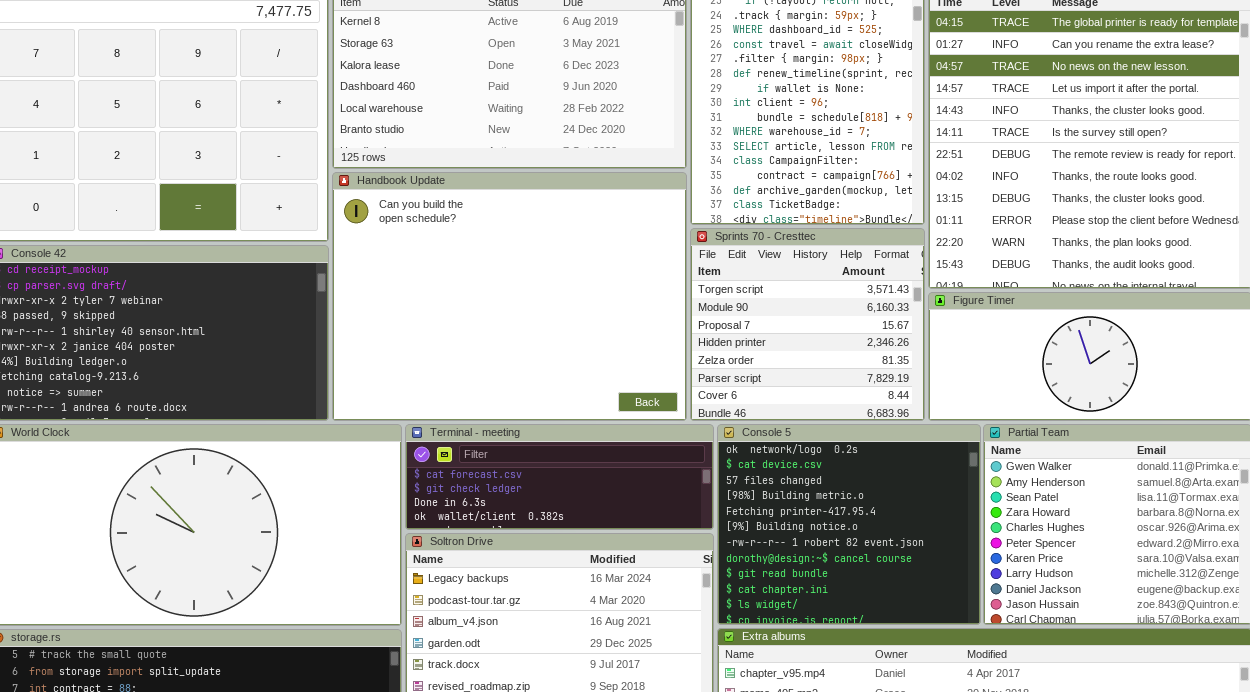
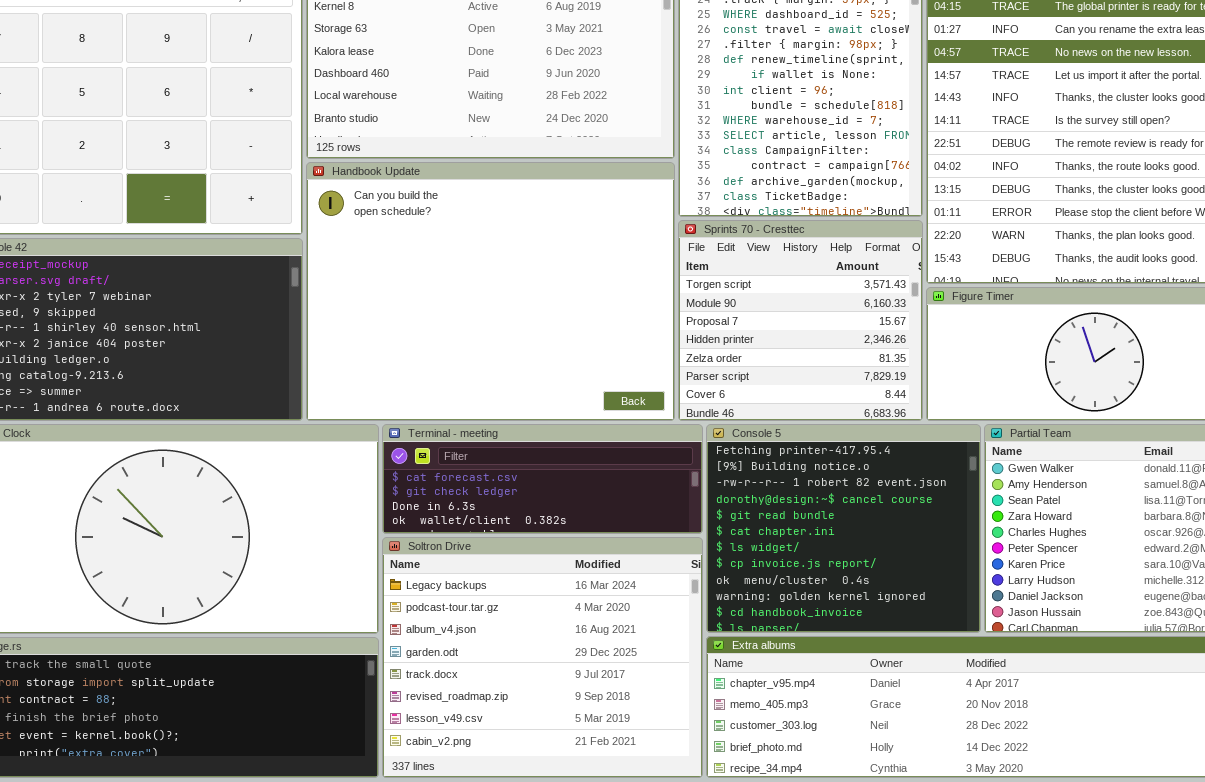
Console 5: [717,424,981,625] -> [706,424,981,633], scrolled down 4 rows

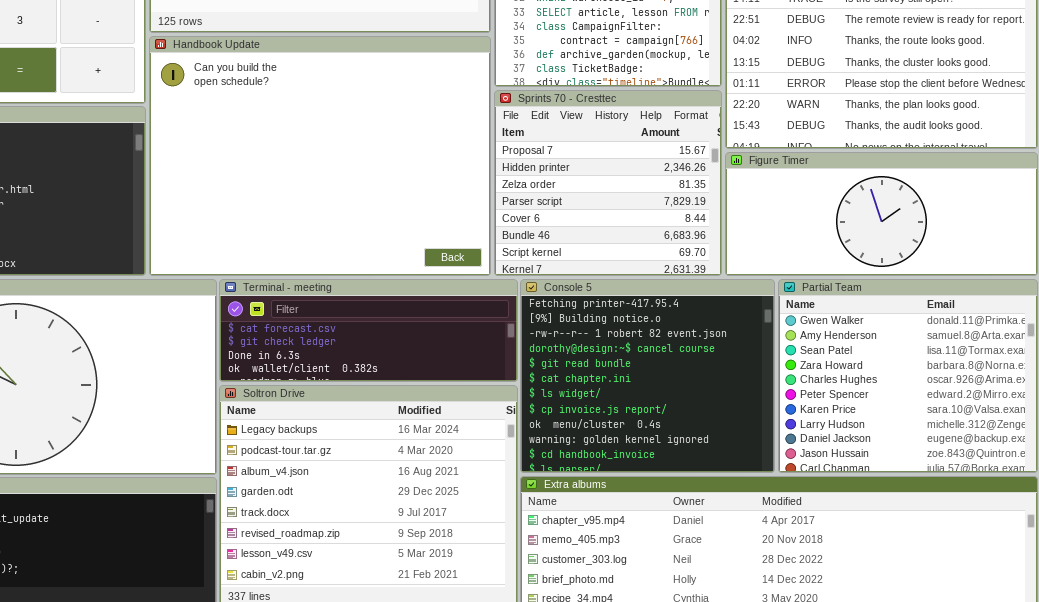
Sprints 70 - Cresttec: [678,220,923,421] -> [494,90,722,276], scrolled down 2 rows

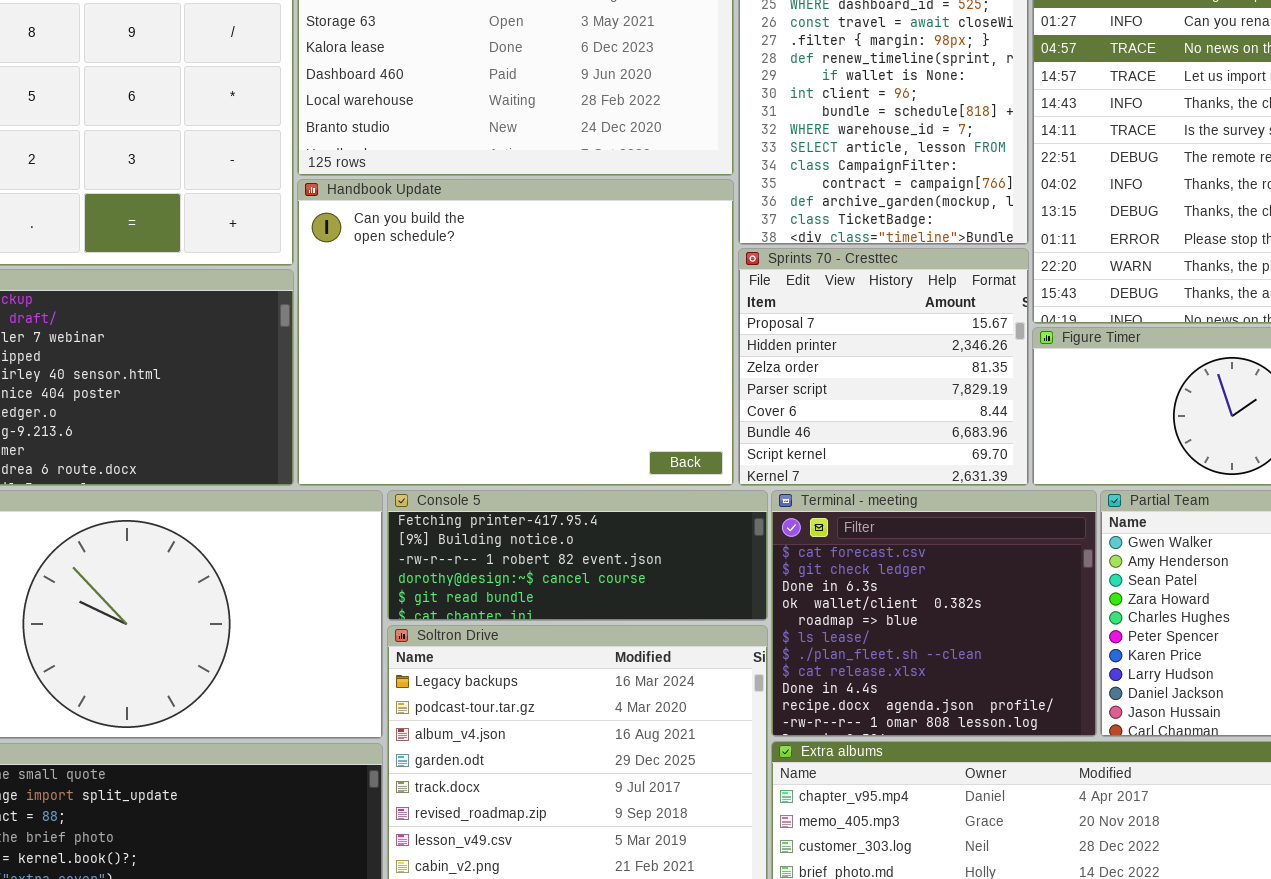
Terminal - meeting: [219,279,518,382] -> [771,490,1097,737], moved, resized
Console 5: [520,279,775,473] -> [387,490,768,621], moved, resized

